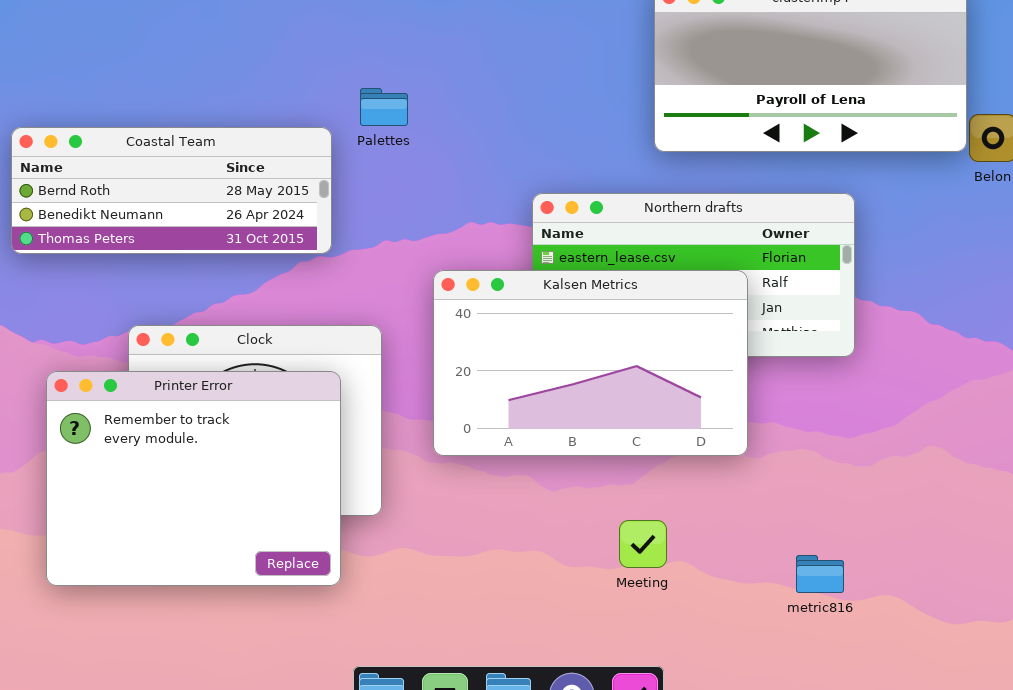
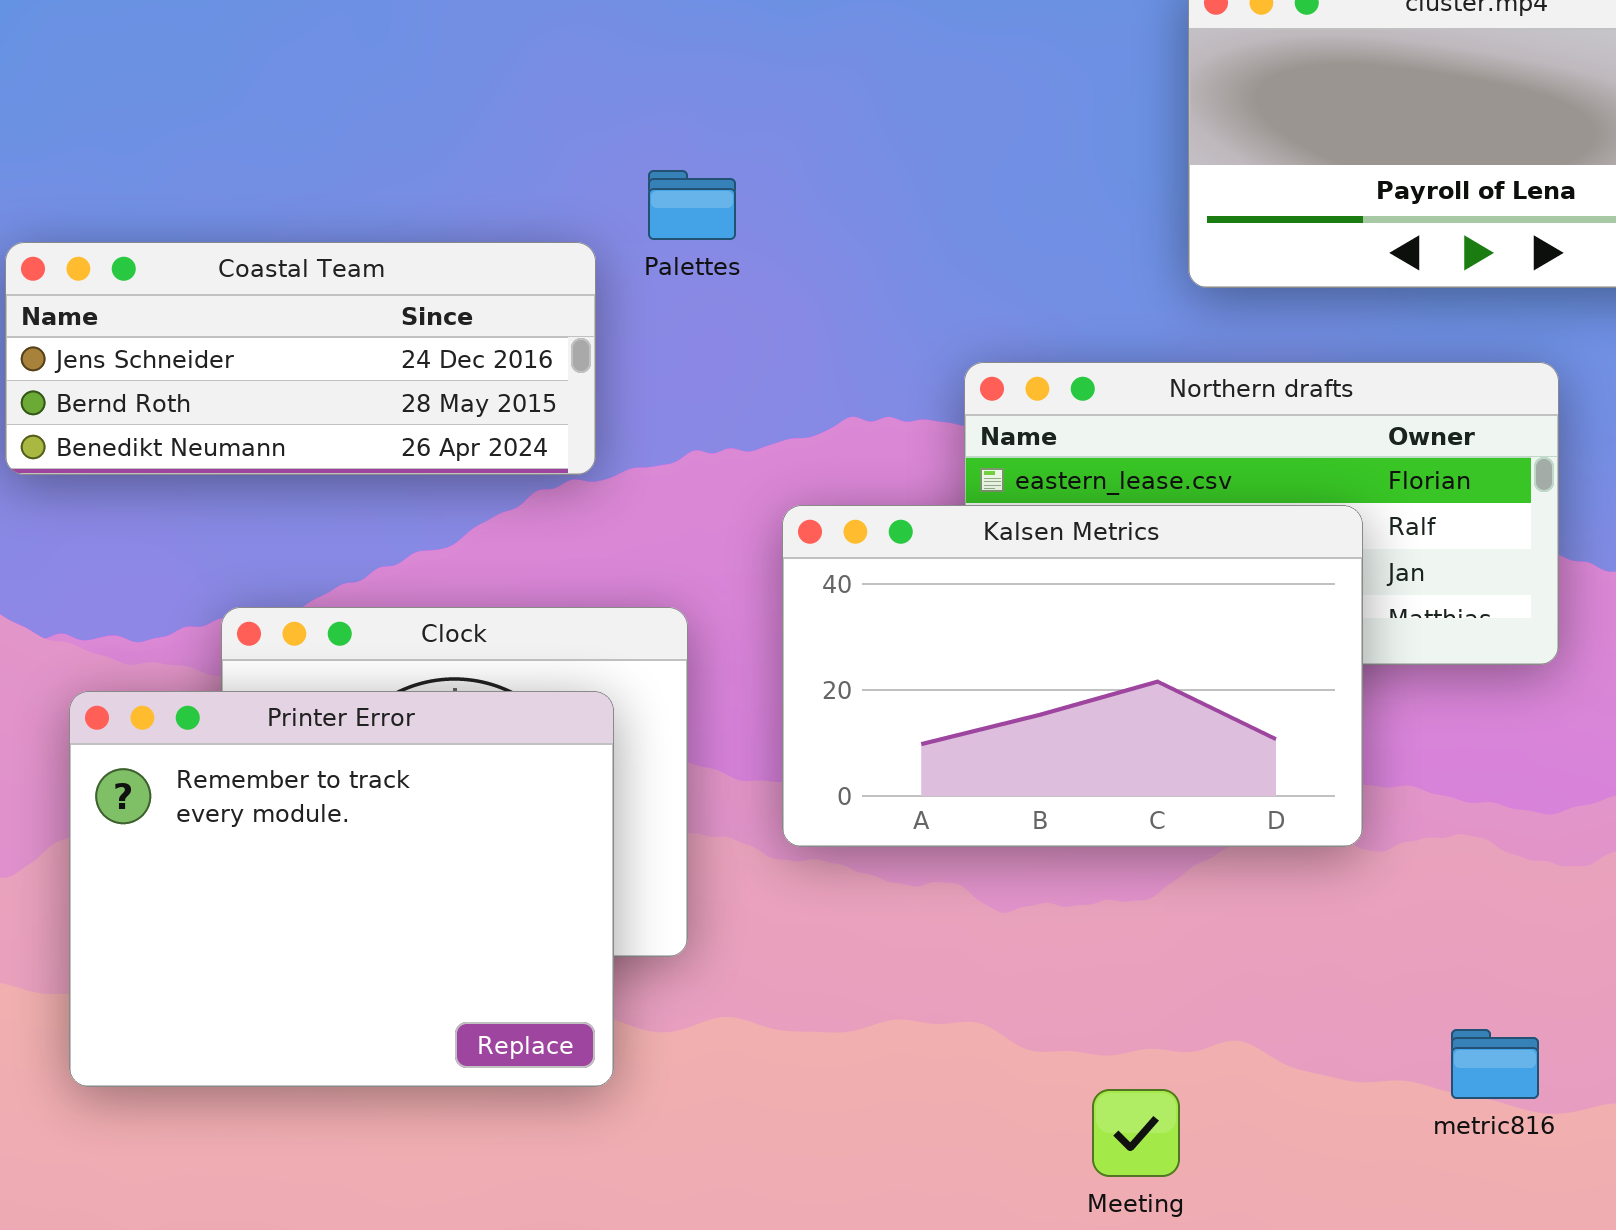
Coastal Team: [11,127,332,254] -> [5,242,596,475], scrolled up 1 row
Meeting: [619,520,667,568] -> [1092,1089,1180,1177], moved

